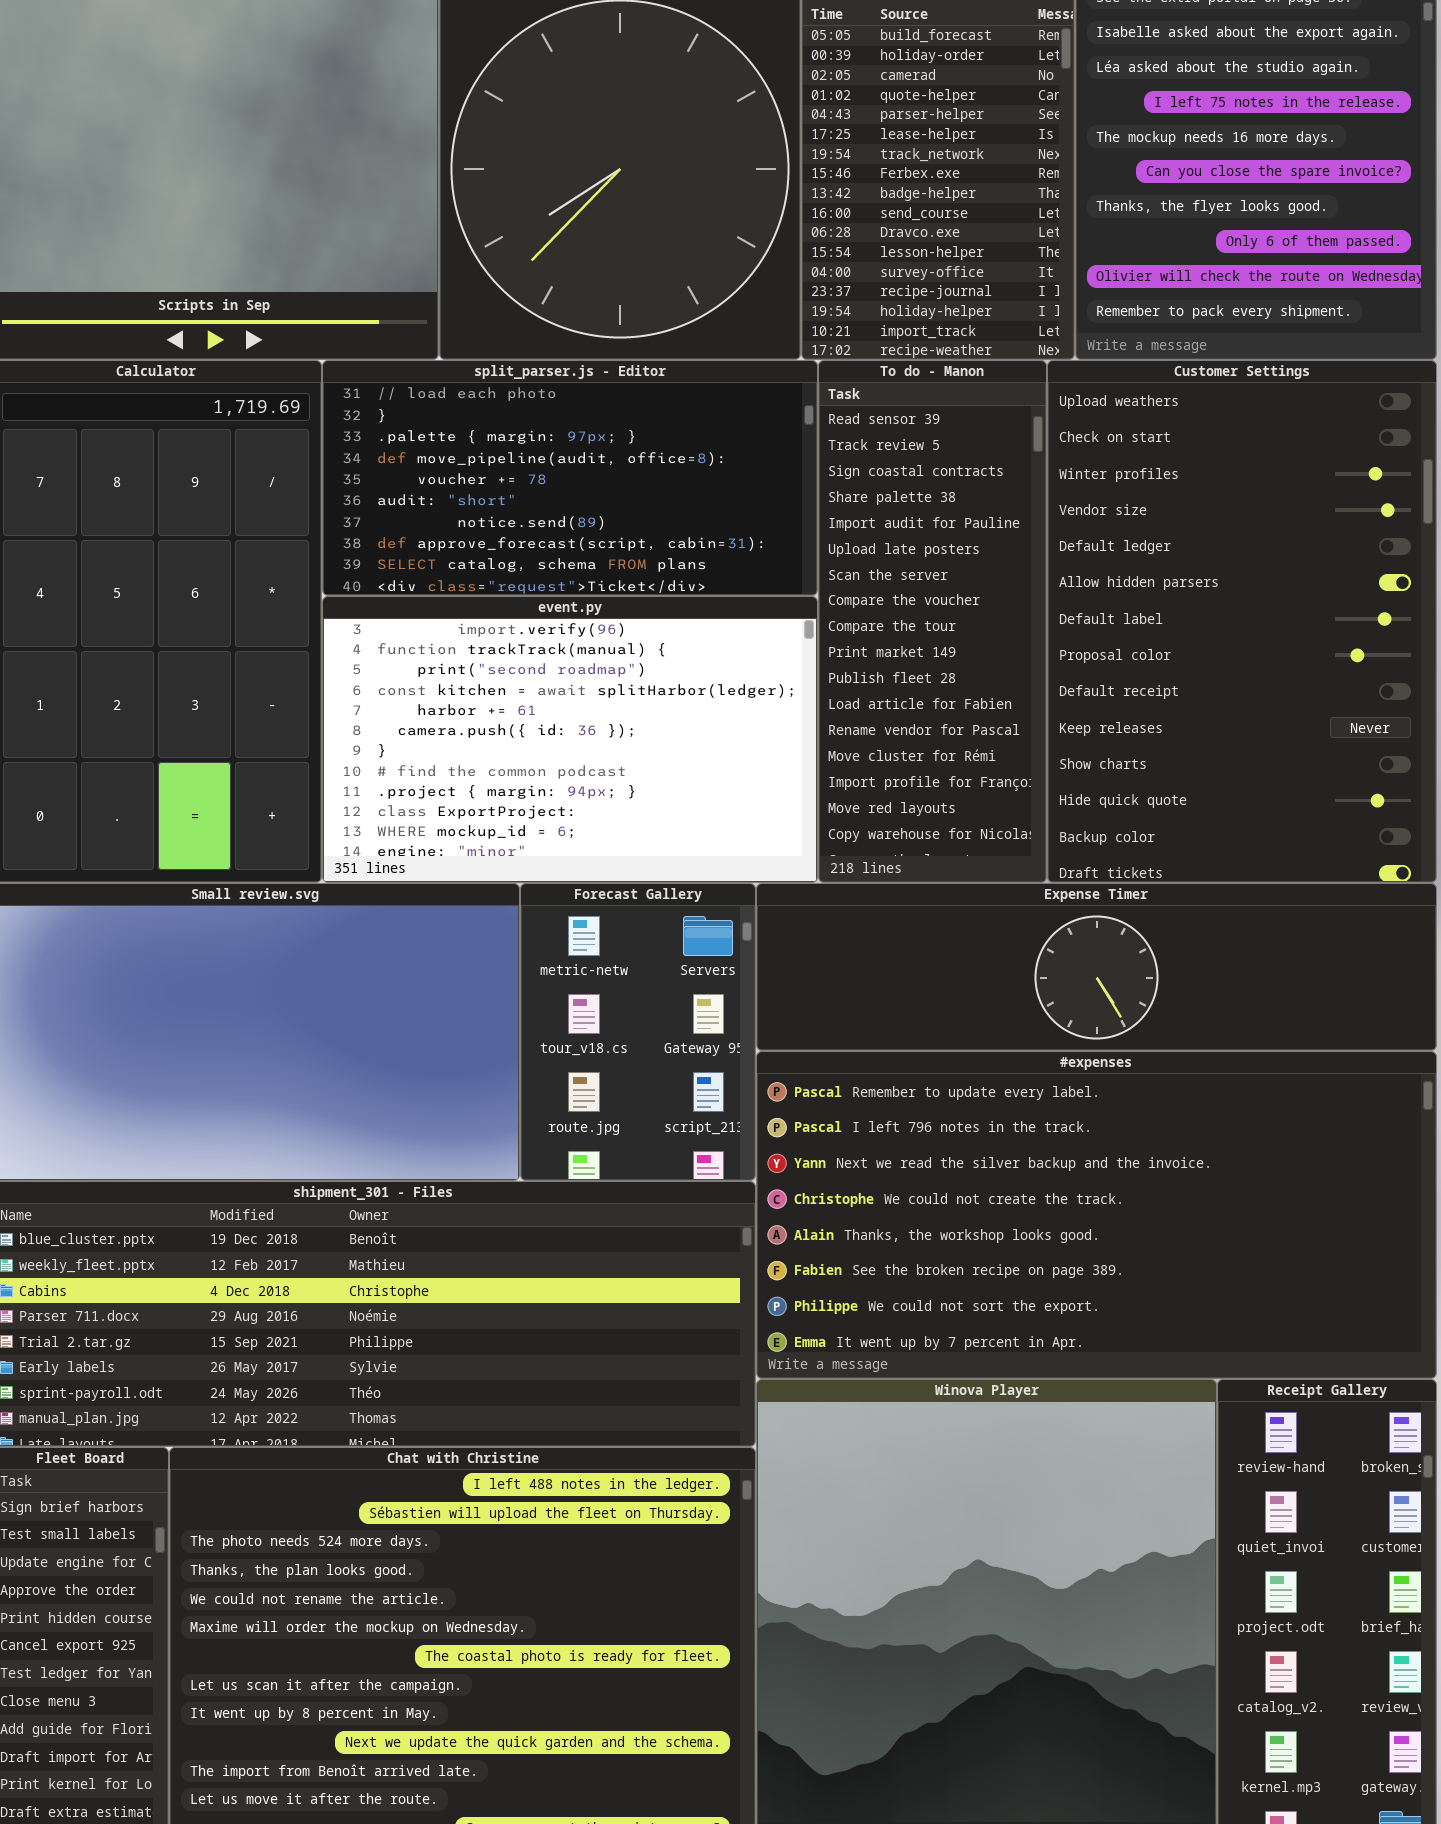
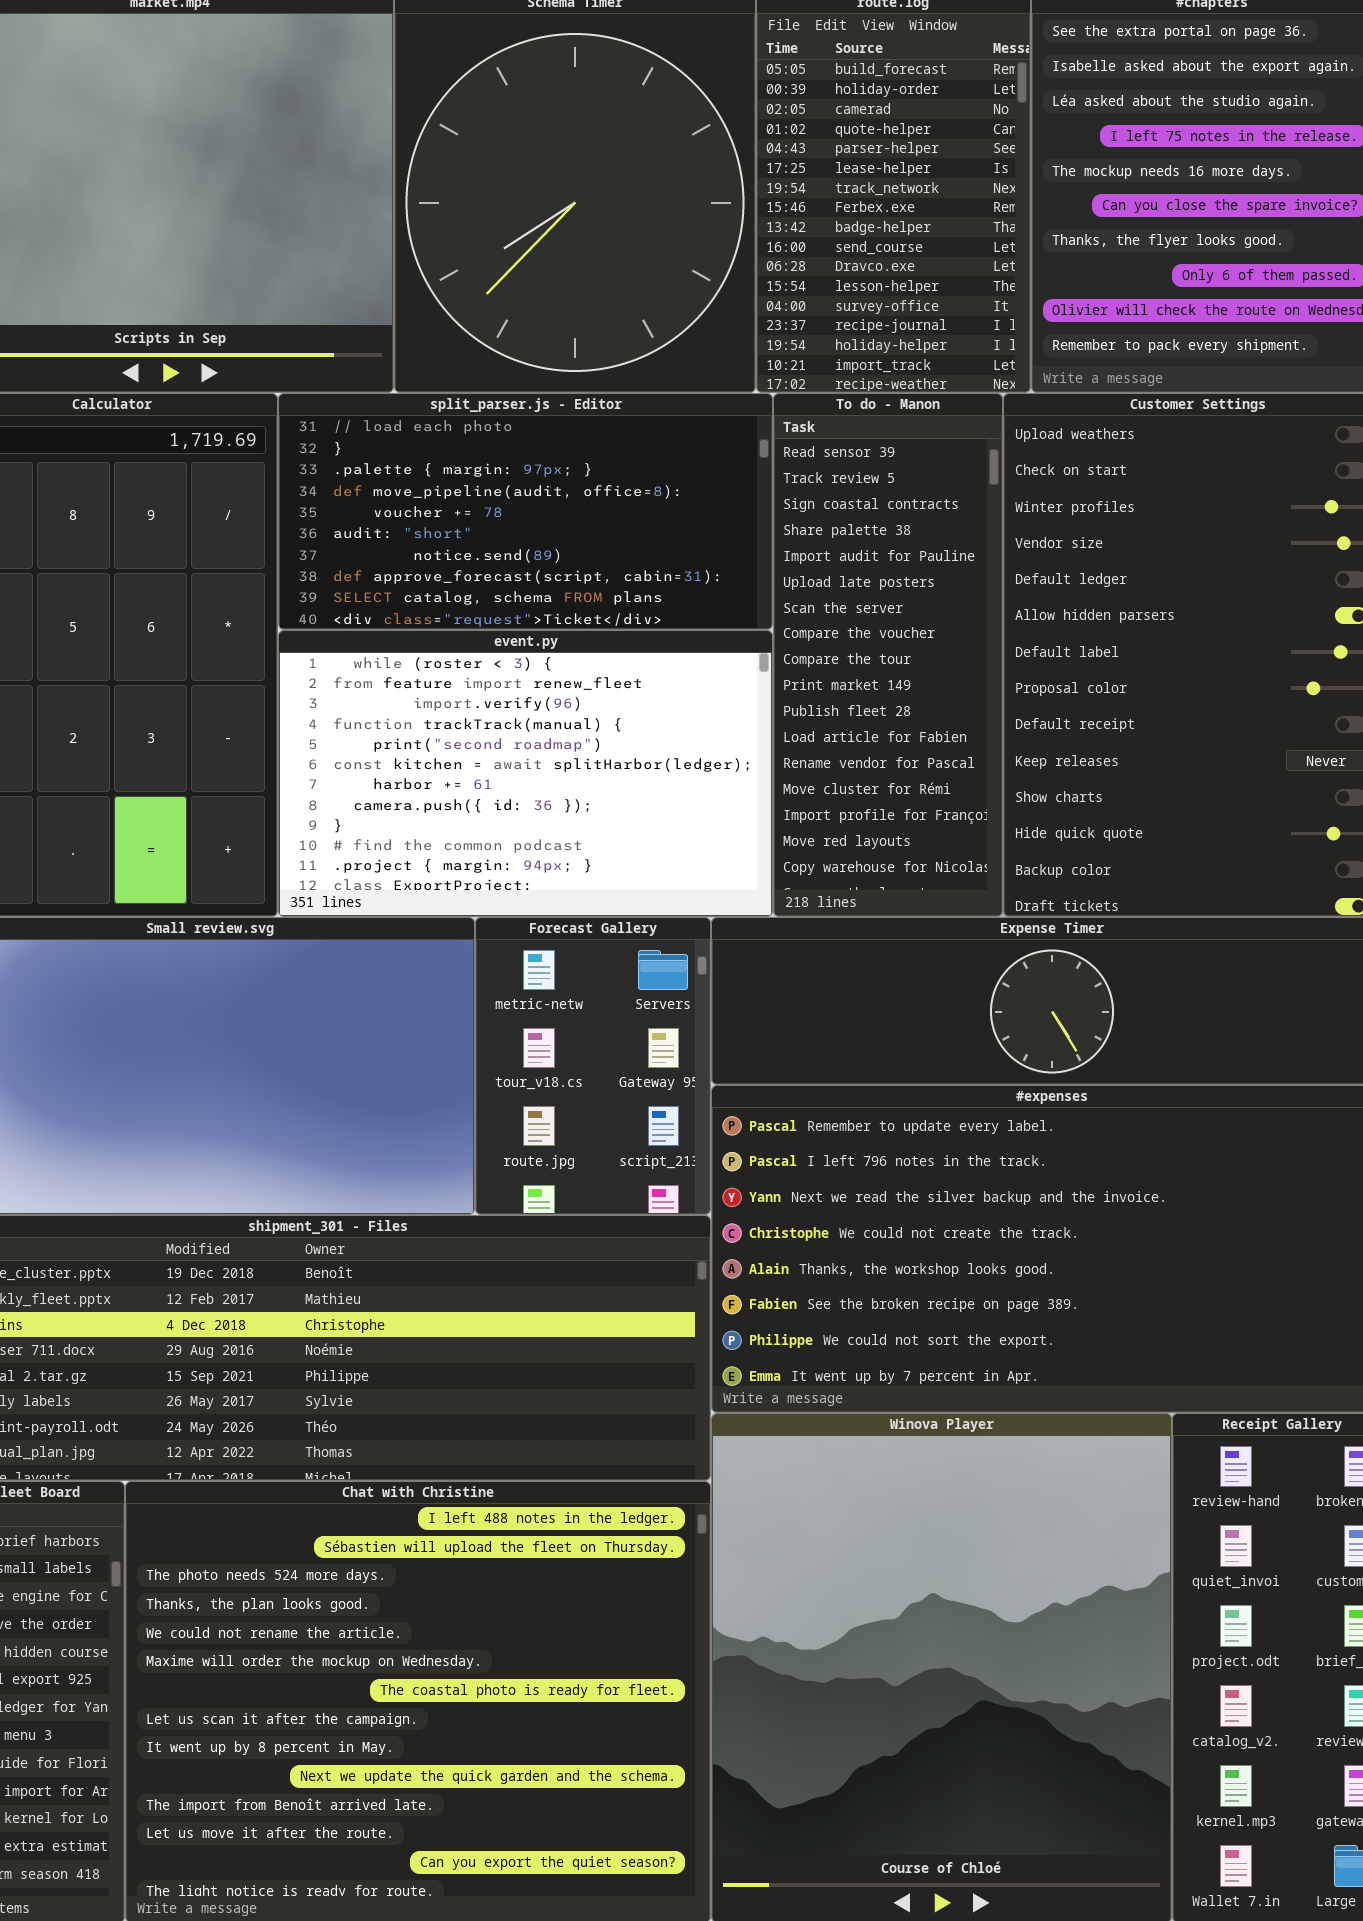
event.py: [322,596,818,883] -> [278,630,773,917], scrolled up 2 rows

